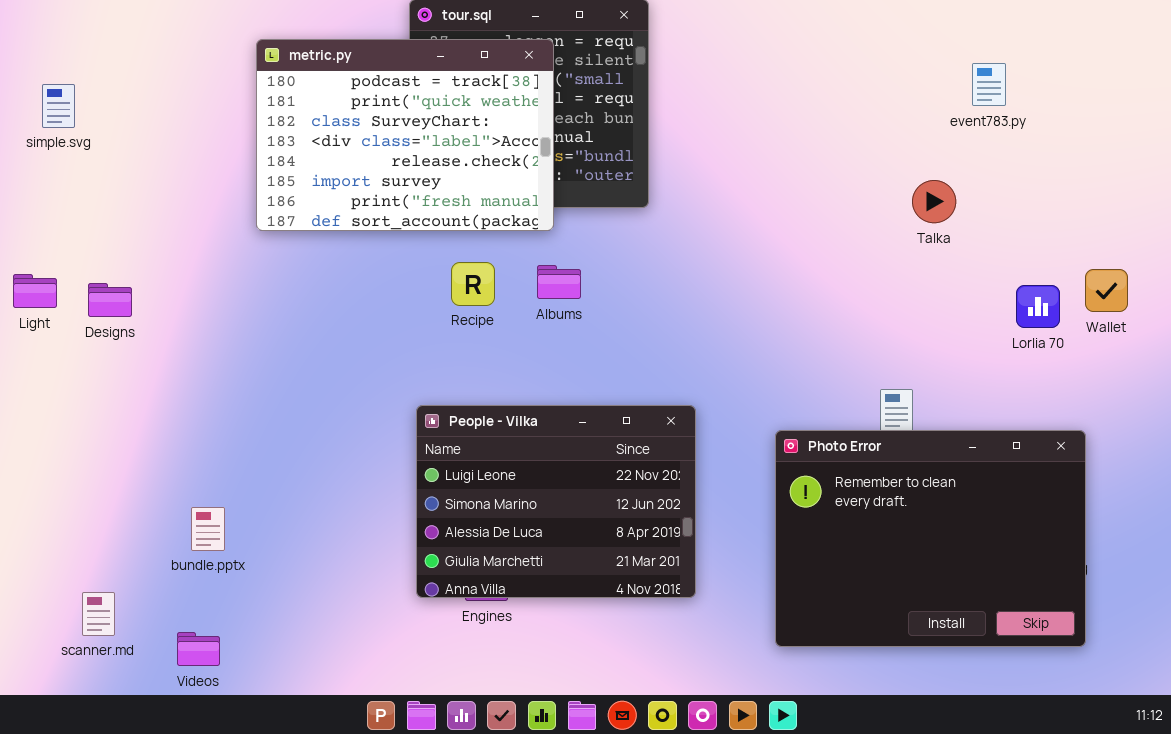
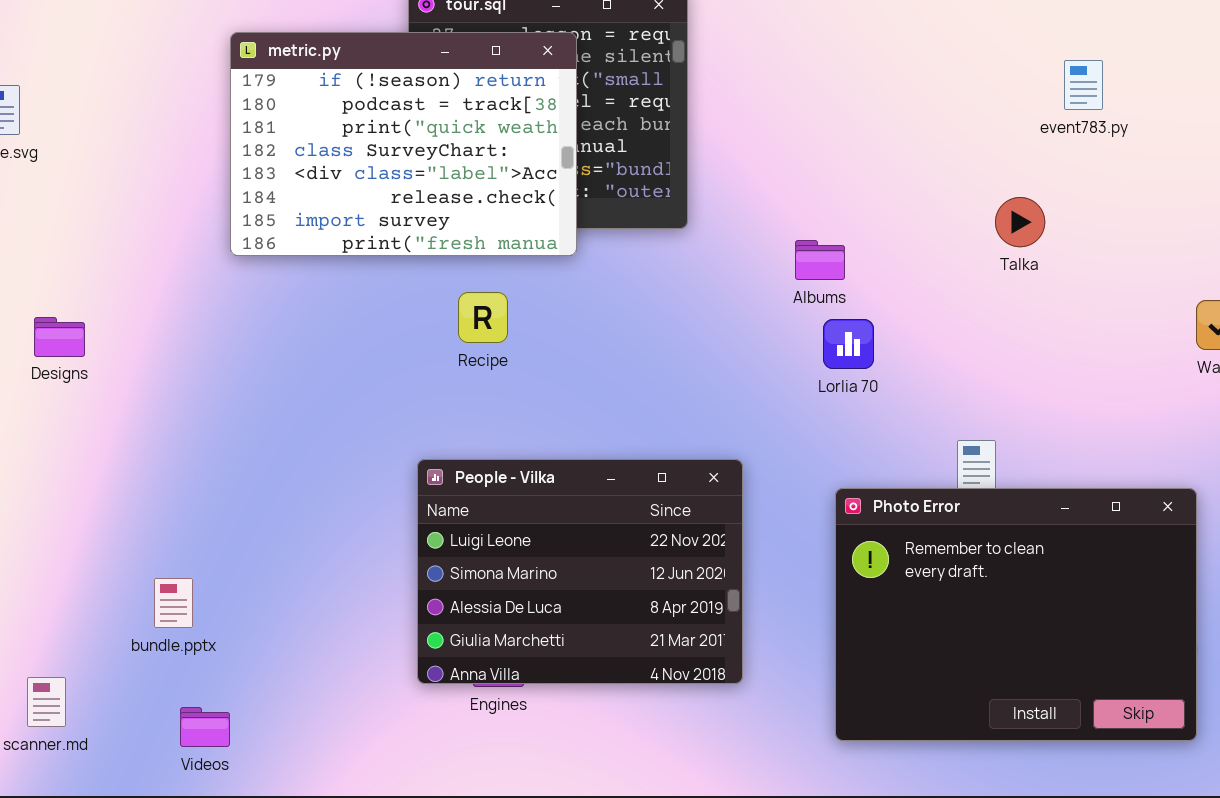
metric.py: [256,39,554,231] -> [230,32,577,256], scrolled up 1 row
Albums: [537,265,581,299] -> [795,240,845,280], moved
Lorlia 70: [1016,285,1060,328] -> [823,319,874,369], moved
Videos: [177,632,220,666] -> [180,707,230,747], moved

